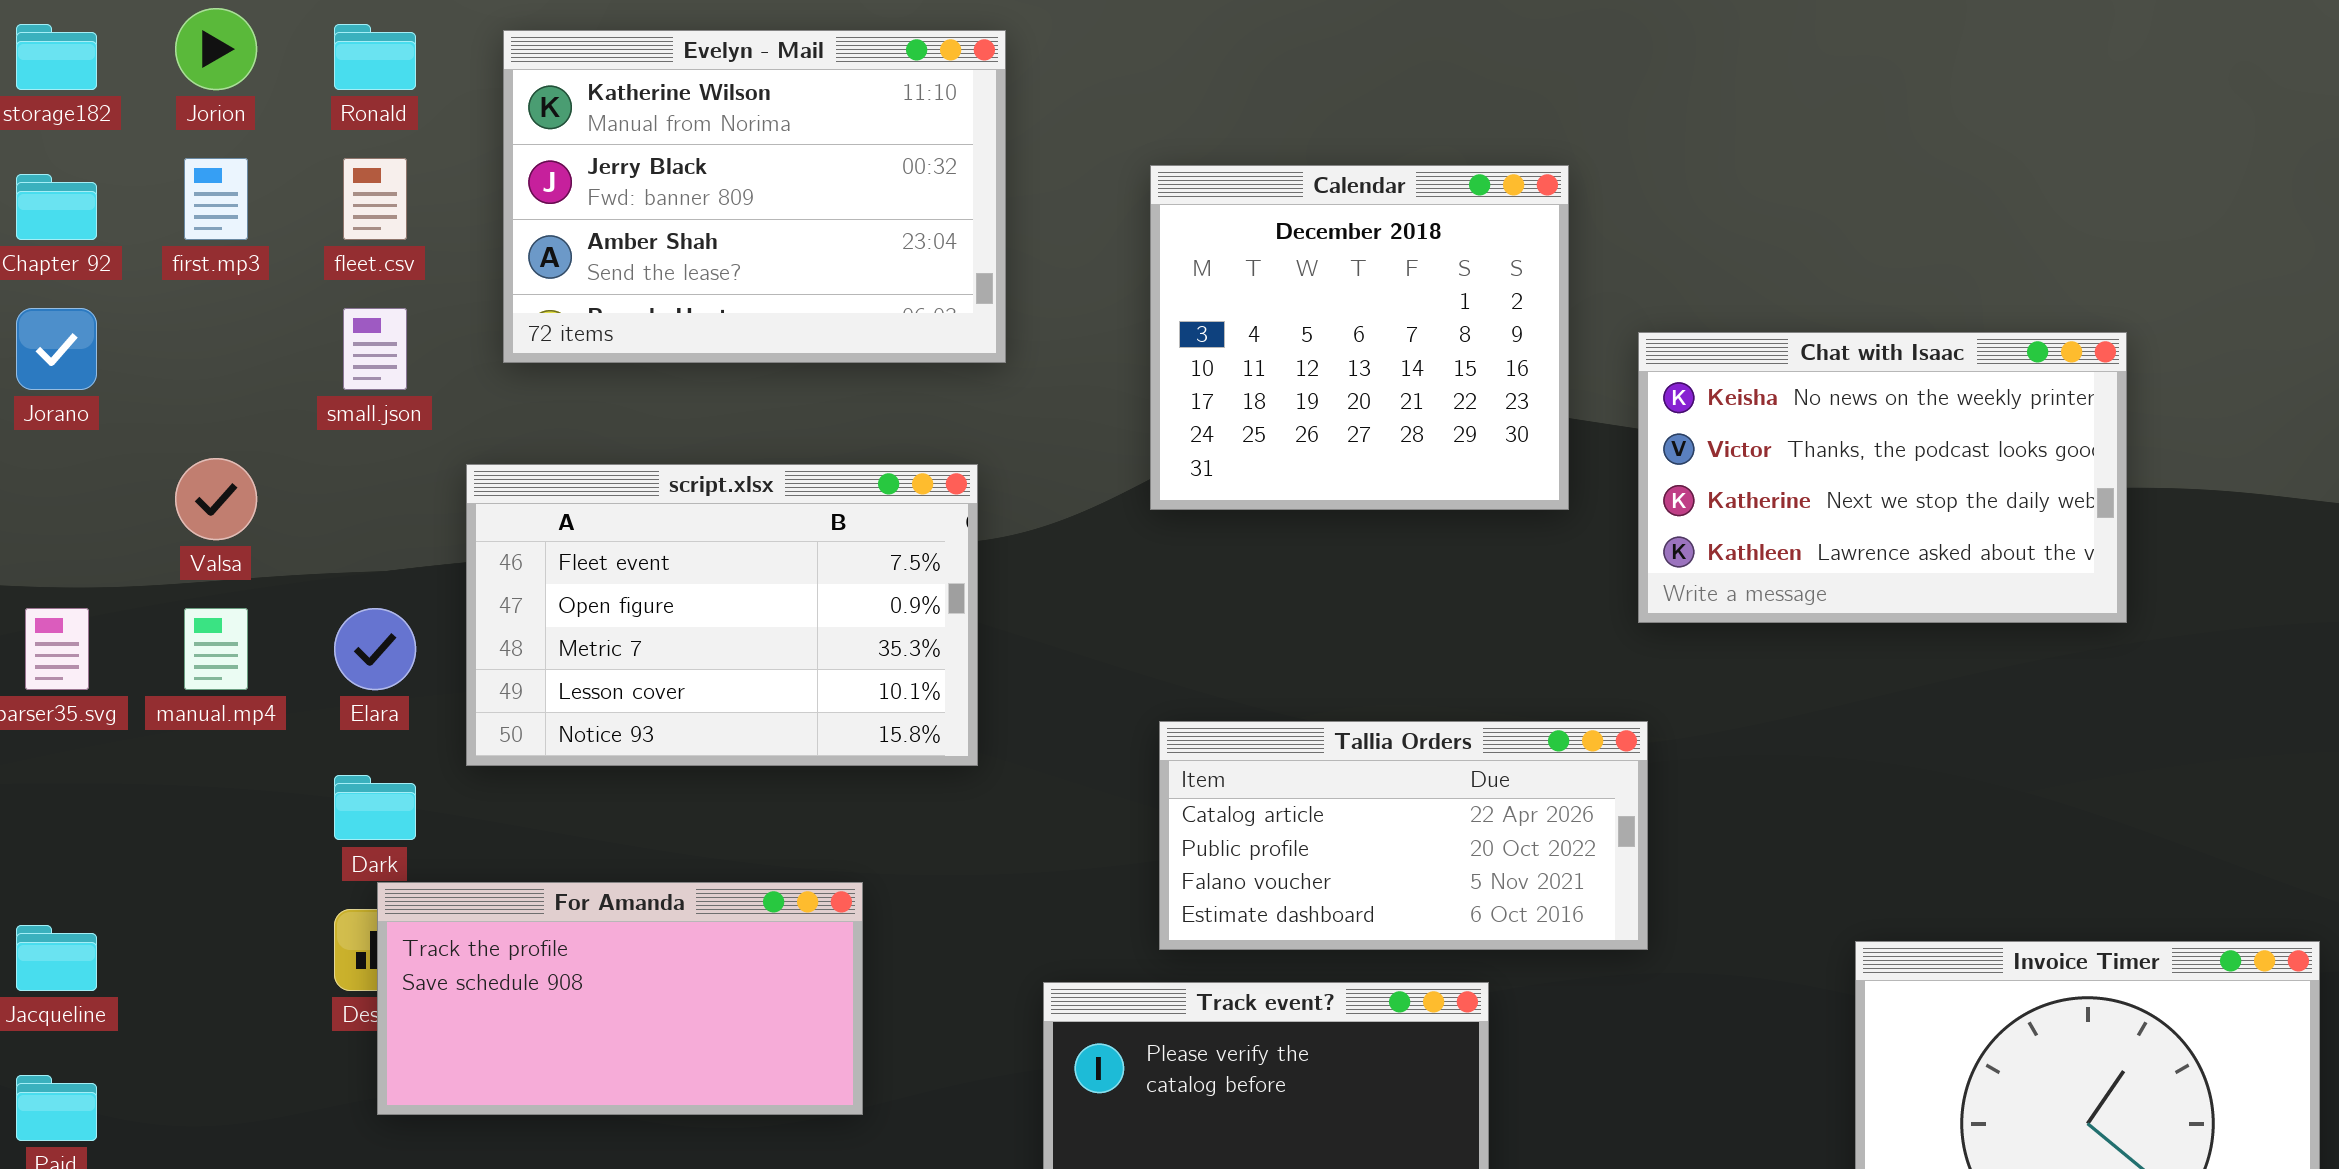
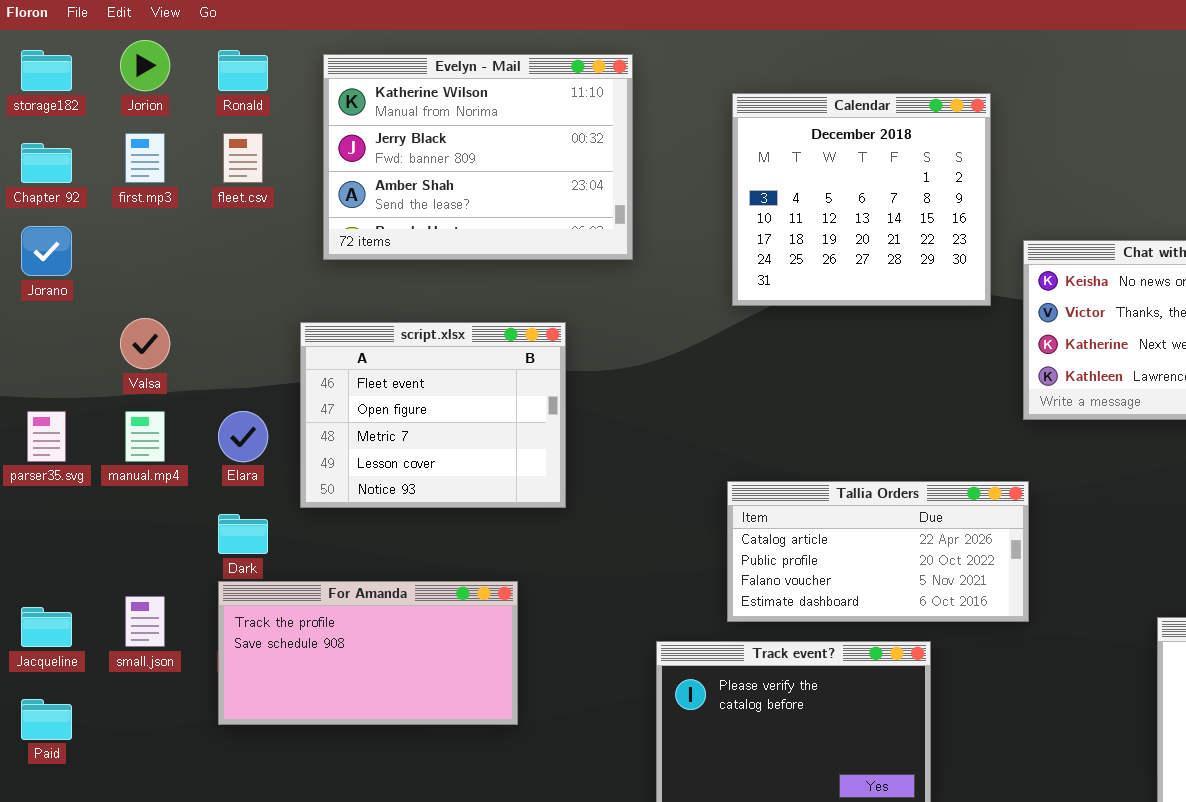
Calendar: [1150,165,1569,510] -> [732,93,991,306], moved
small.json: [343,308,407,390] -> [125,596,165,647], moved
script.xlsx: [466,464,978,766] -> [300,322,566,508], resized
For Amanda: [377,882,863,1115] -> [218,581,518,725], moved

